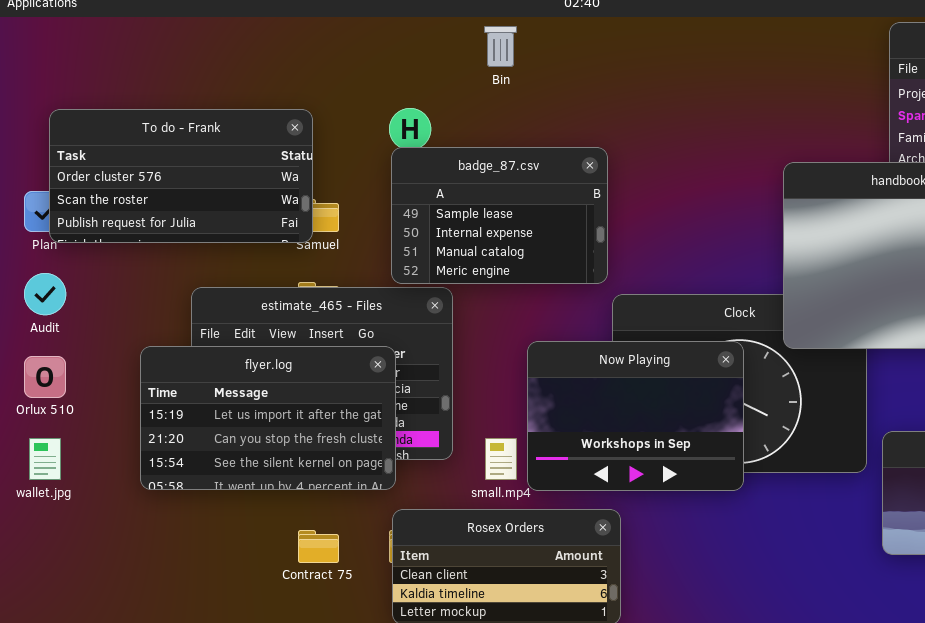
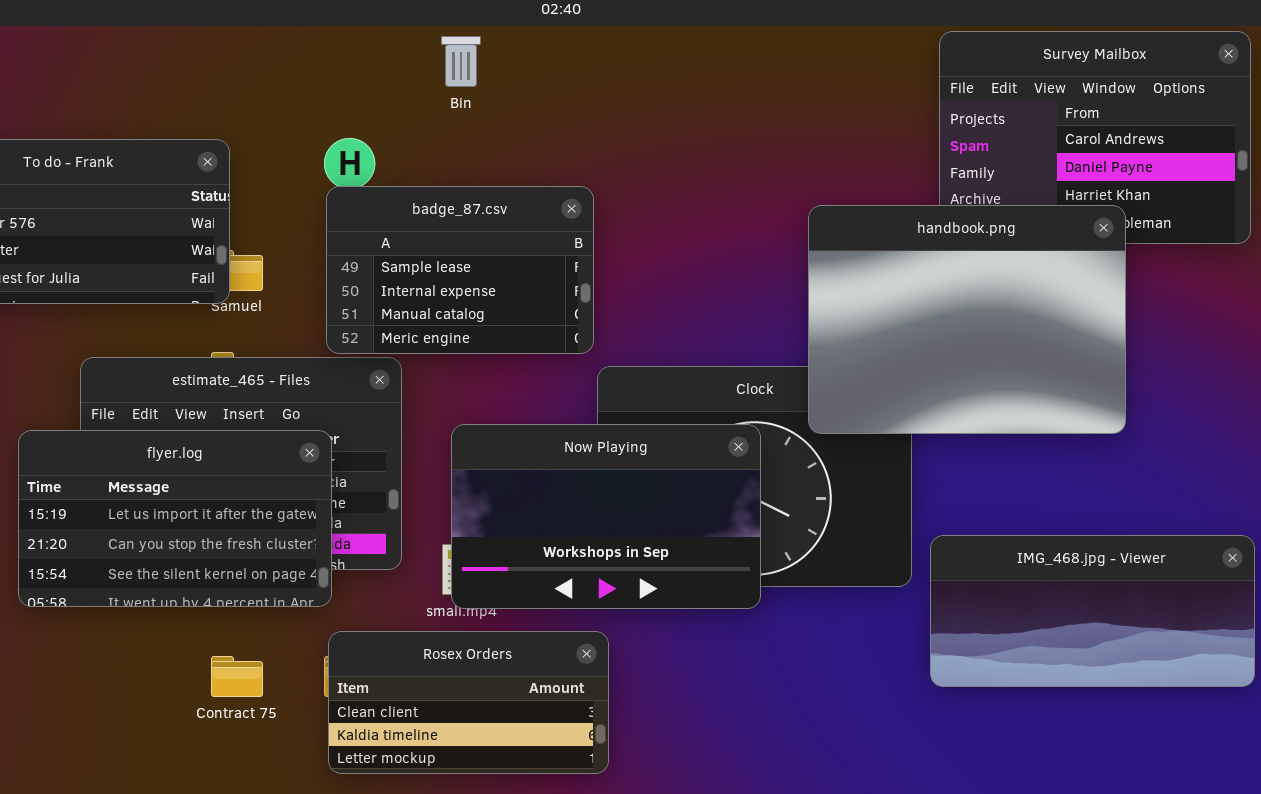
Now Playing: [527,341,744,491] -> [451,424,761,609], resized

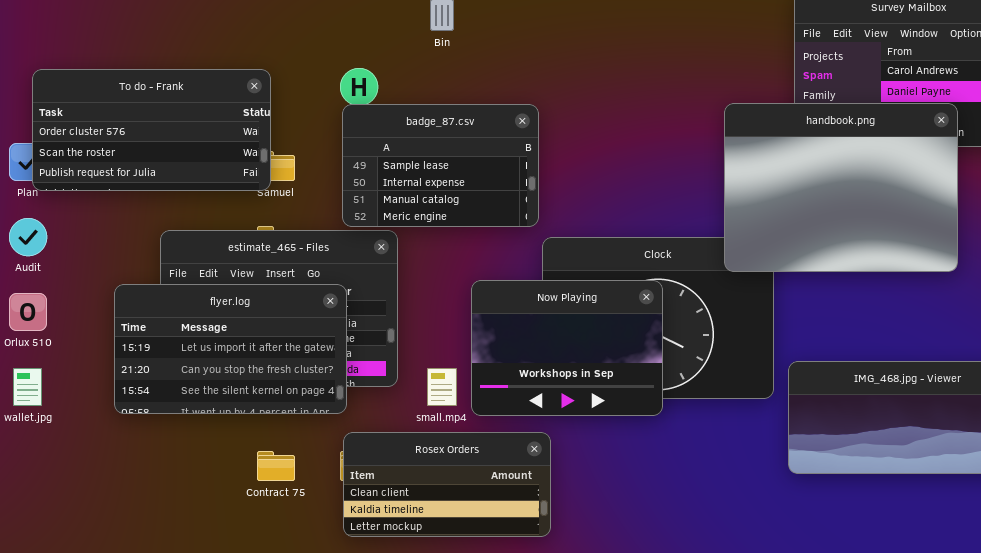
handbook.png: [808,205,1126,434] -> [724,103,958,272], moved
Now Playing: [451,424,761,609] -> [471,280,663,416], resized

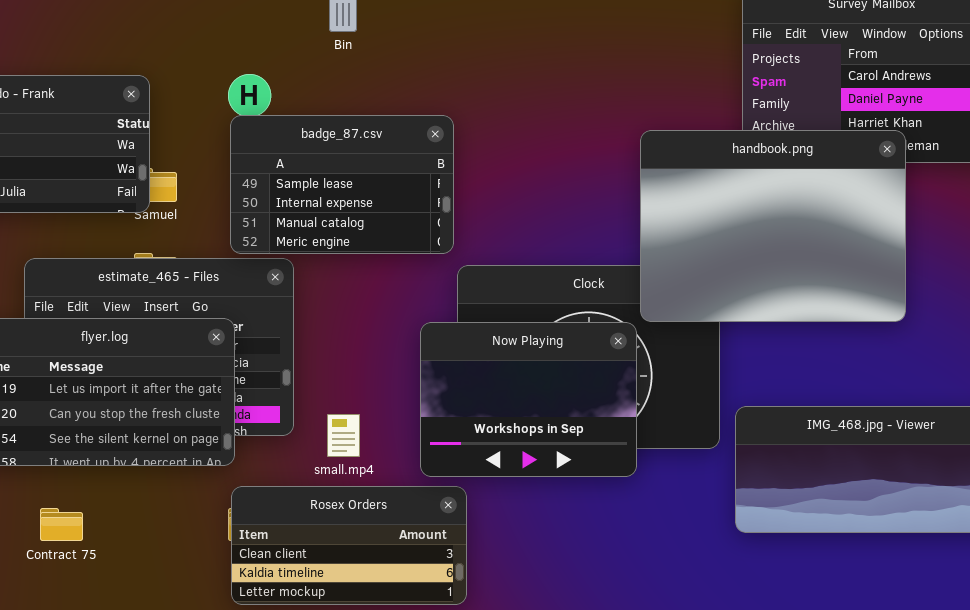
handbook.png: [724,103,958,272] -> [640,130,906,322], moved
Now Playing: [471,280,663,416] -> [420,322,637,477], moved
Contract 75: [257,451,295,481] -> [40,508,83,541], moved

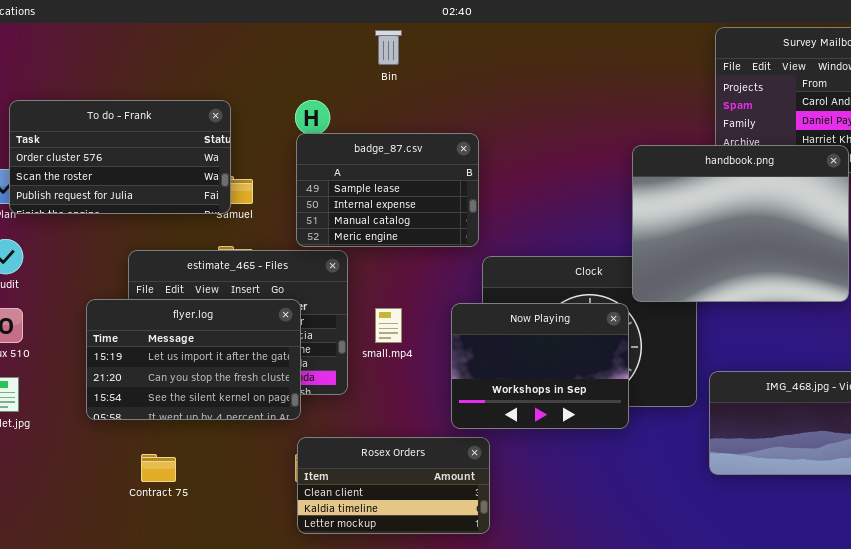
small.mp4: [327,414,360,457] -> [375,308,402,343], moved

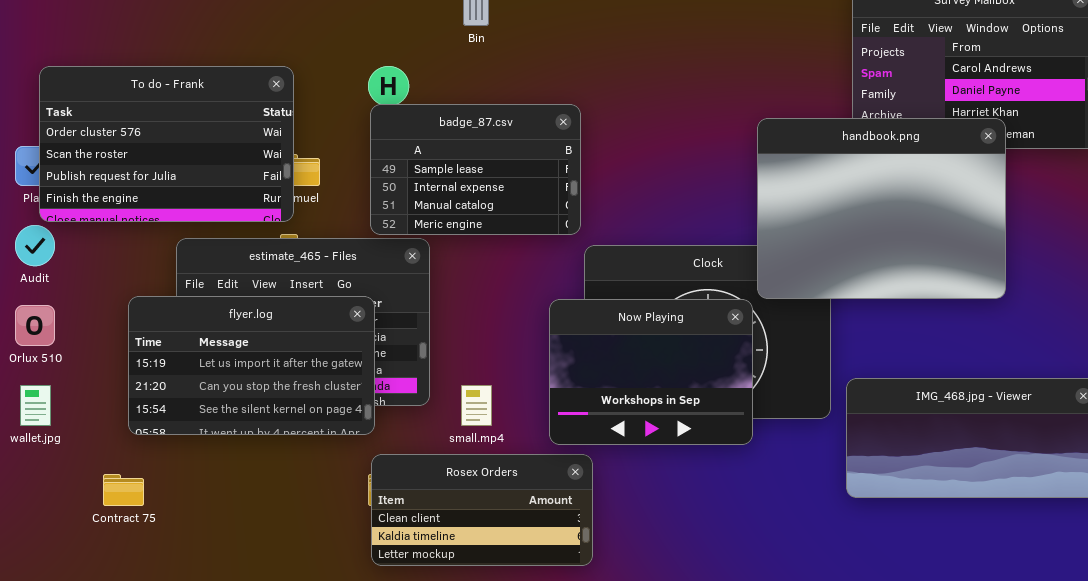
To do - Frank: [9,100,231,214] -> [39,66,294,222], resized
small.mp4: [375,308,402,343] -> [461,385,492,426], moved
Contract 75: [141,454,176,482] -> [103,474,144,506], moved

